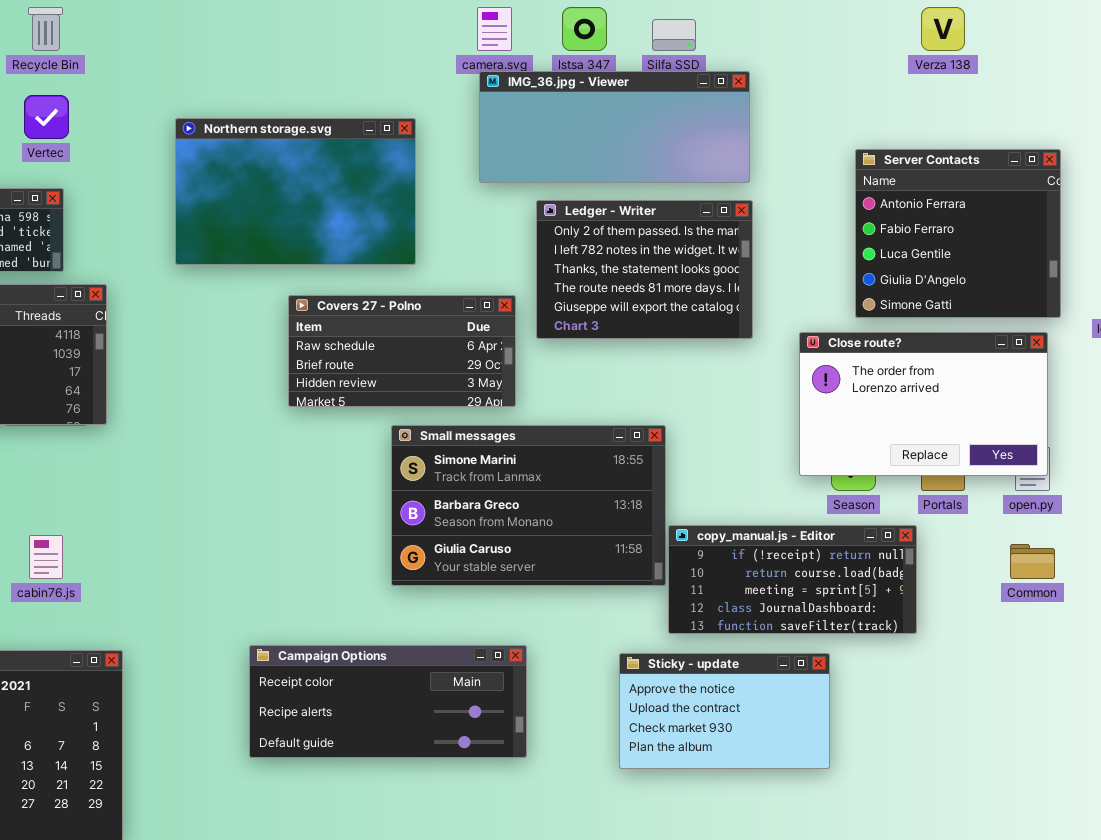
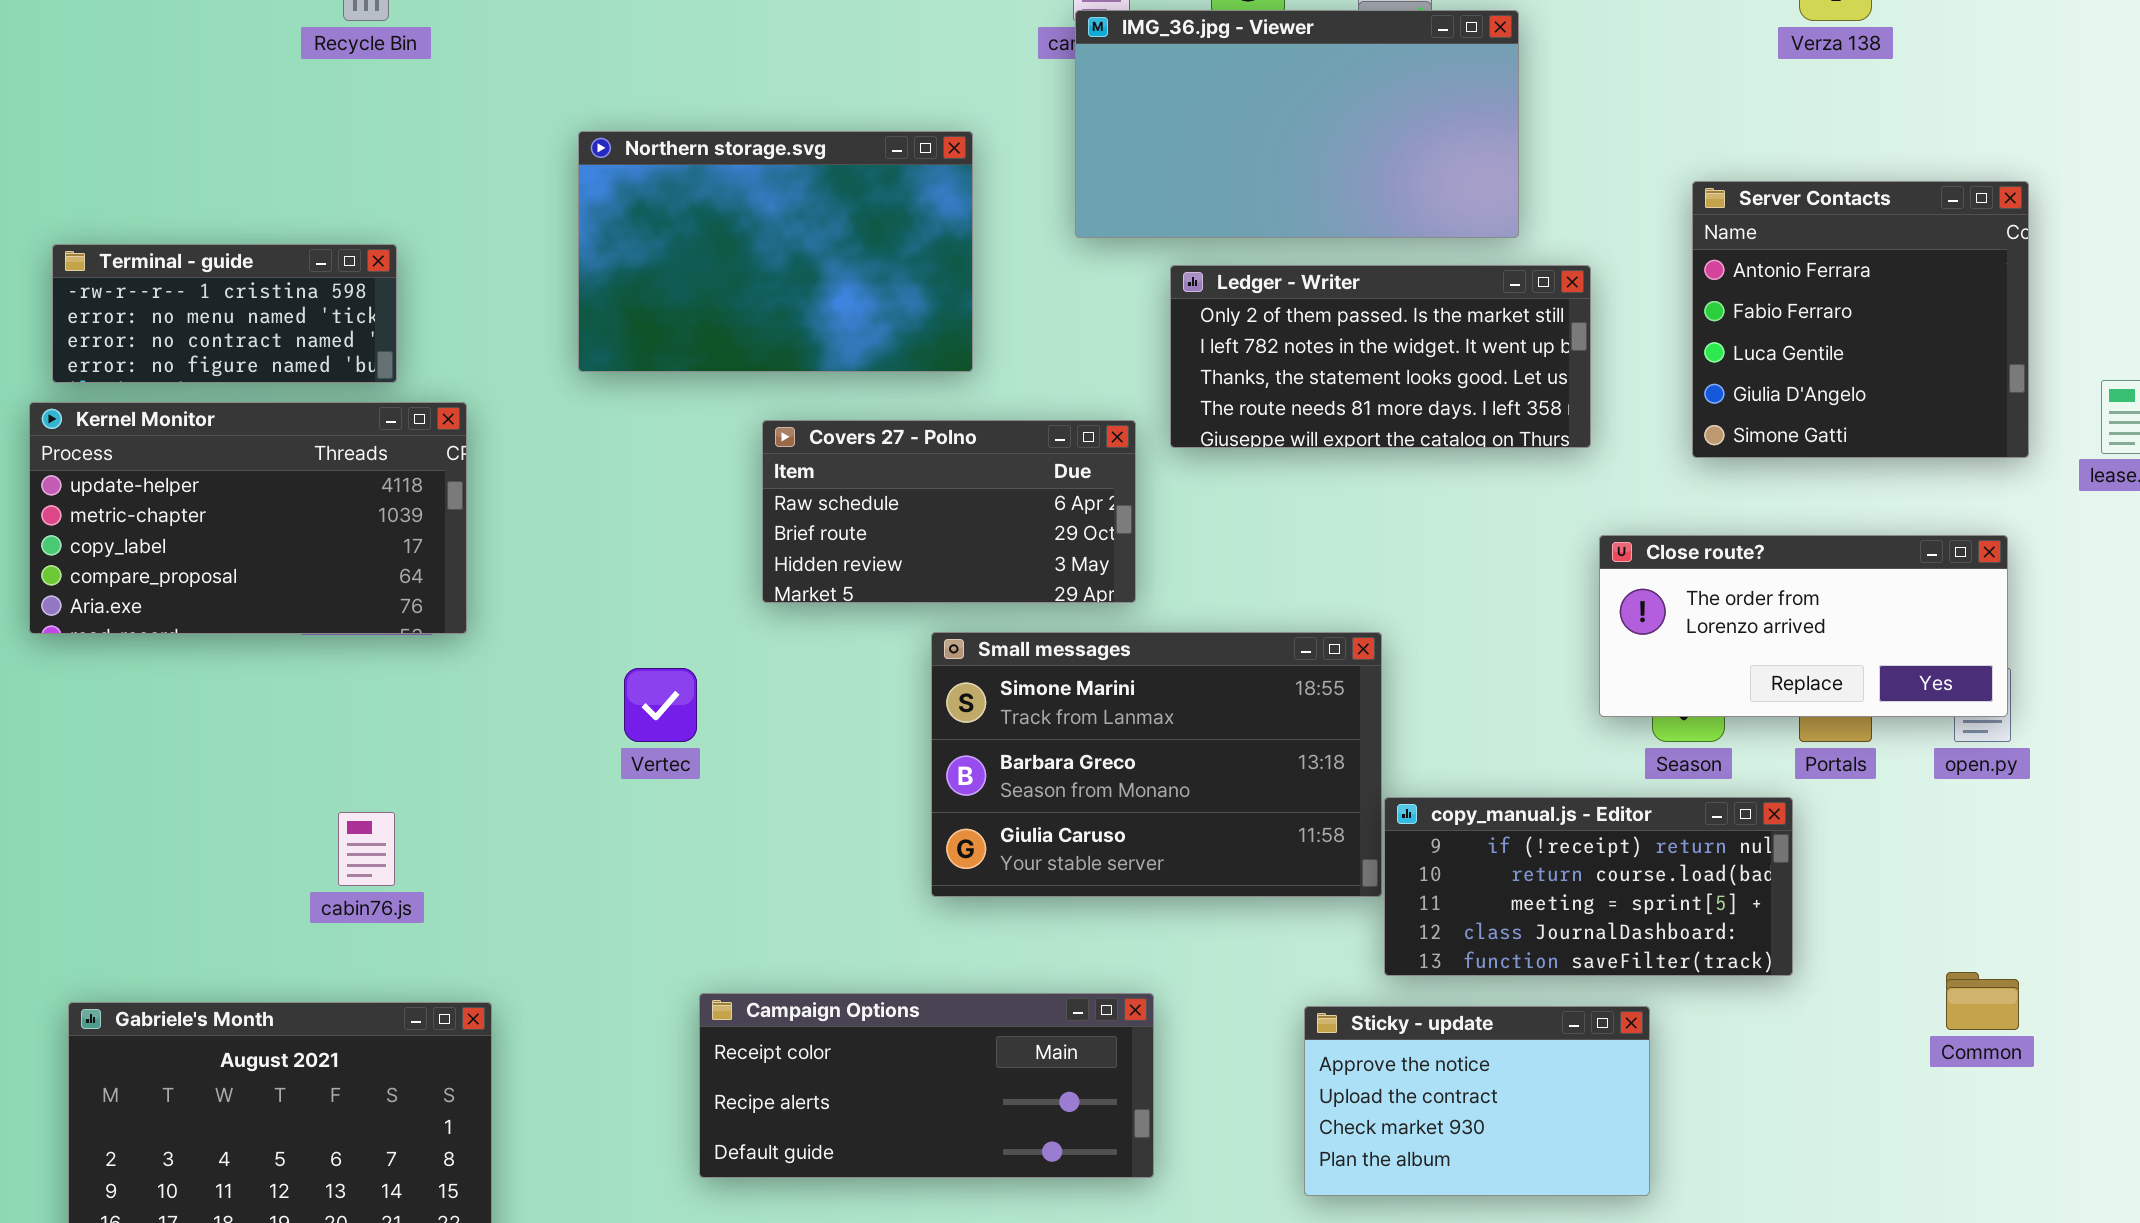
IMG_36.jpg - Viewer: [479,71,750,183] -> [1075,10,1519,238], resized
Vertec: [24,95,69,139] -> [624,668,697,742], moved
Ledger - Writer: [536,200,753,339] -> [1170,265,1591,448], resized
Close route?: [799,332,1048,476] -> [1599,535,2008,717], resized
Common: [1010,544,1055,579] -> [1946,972,2019,1030], moved

